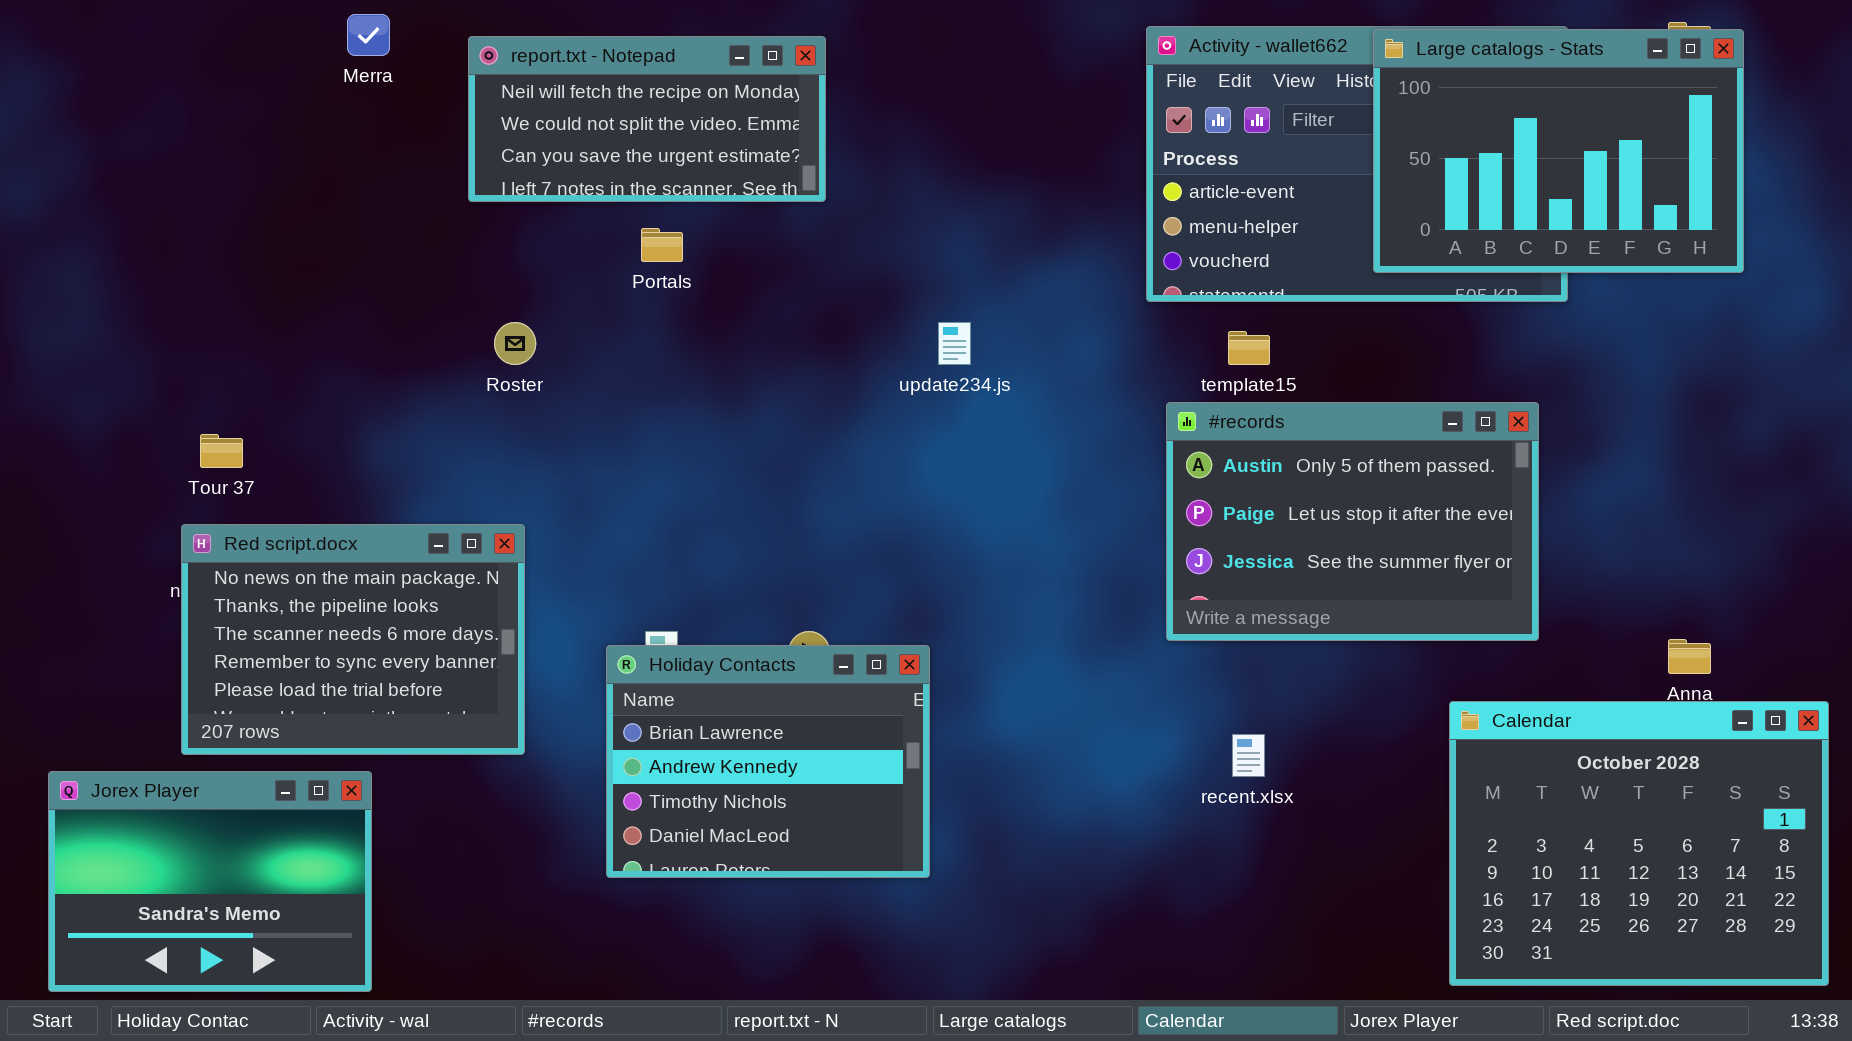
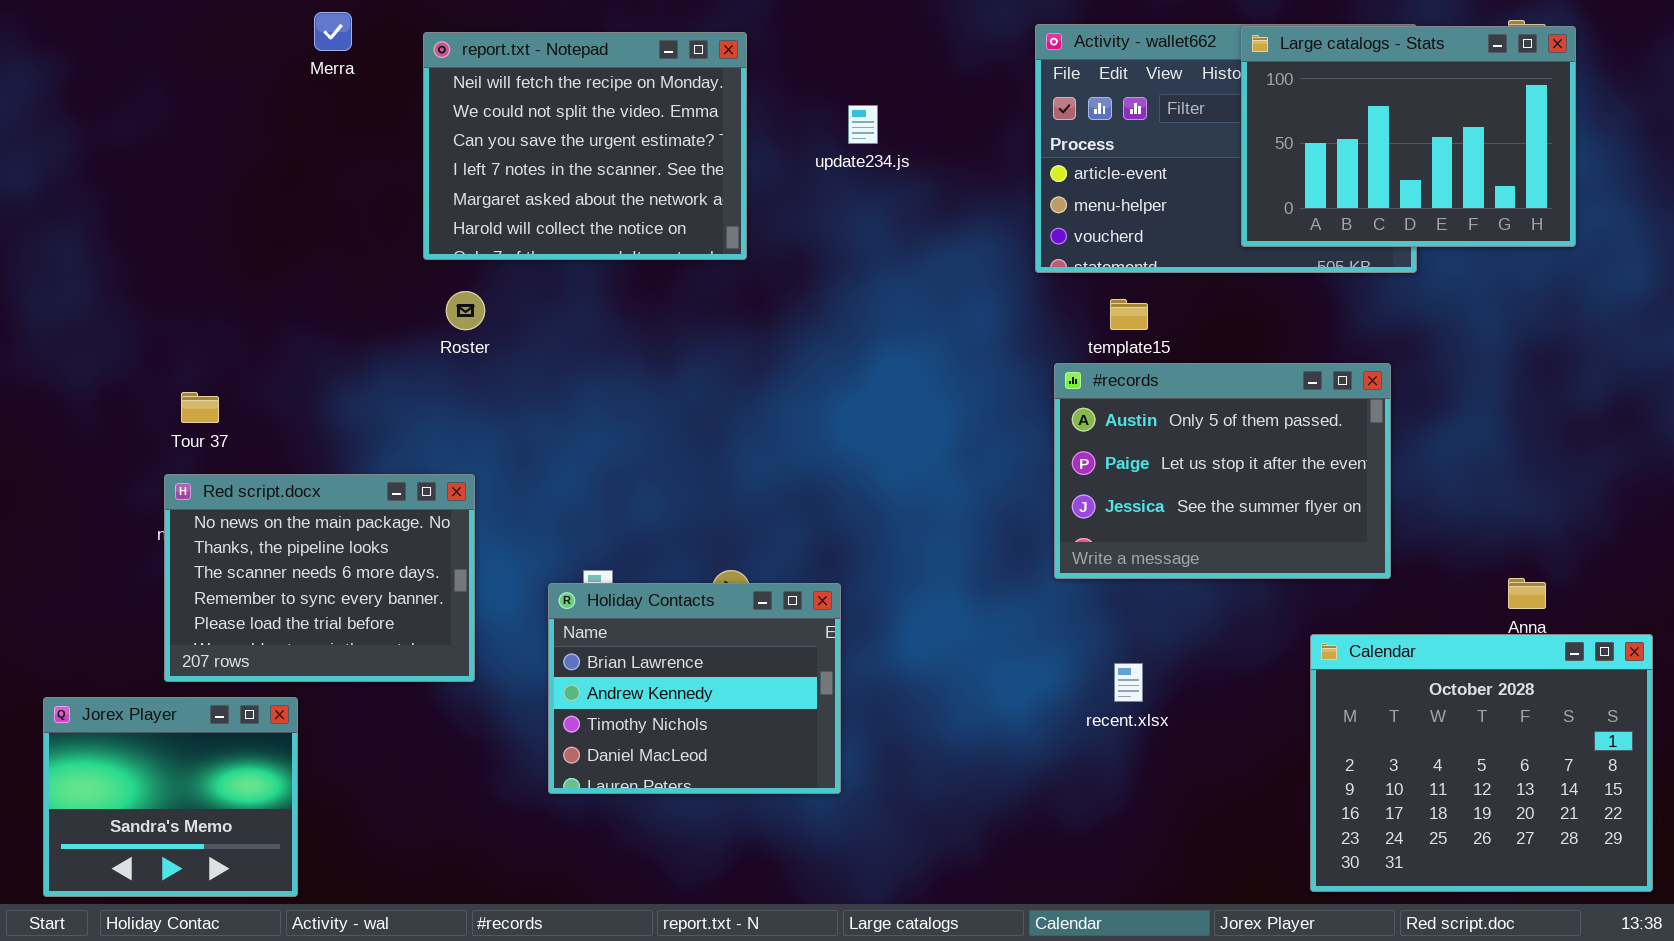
report.txt - Notepad: [468,36,826,202] -> [423,32,747,260], resized
update234.js: [938,322,971,365] -> [848,105,878,144], moved
Jorex Player: [48,771,372,992] -> [43,697,298,897], resized

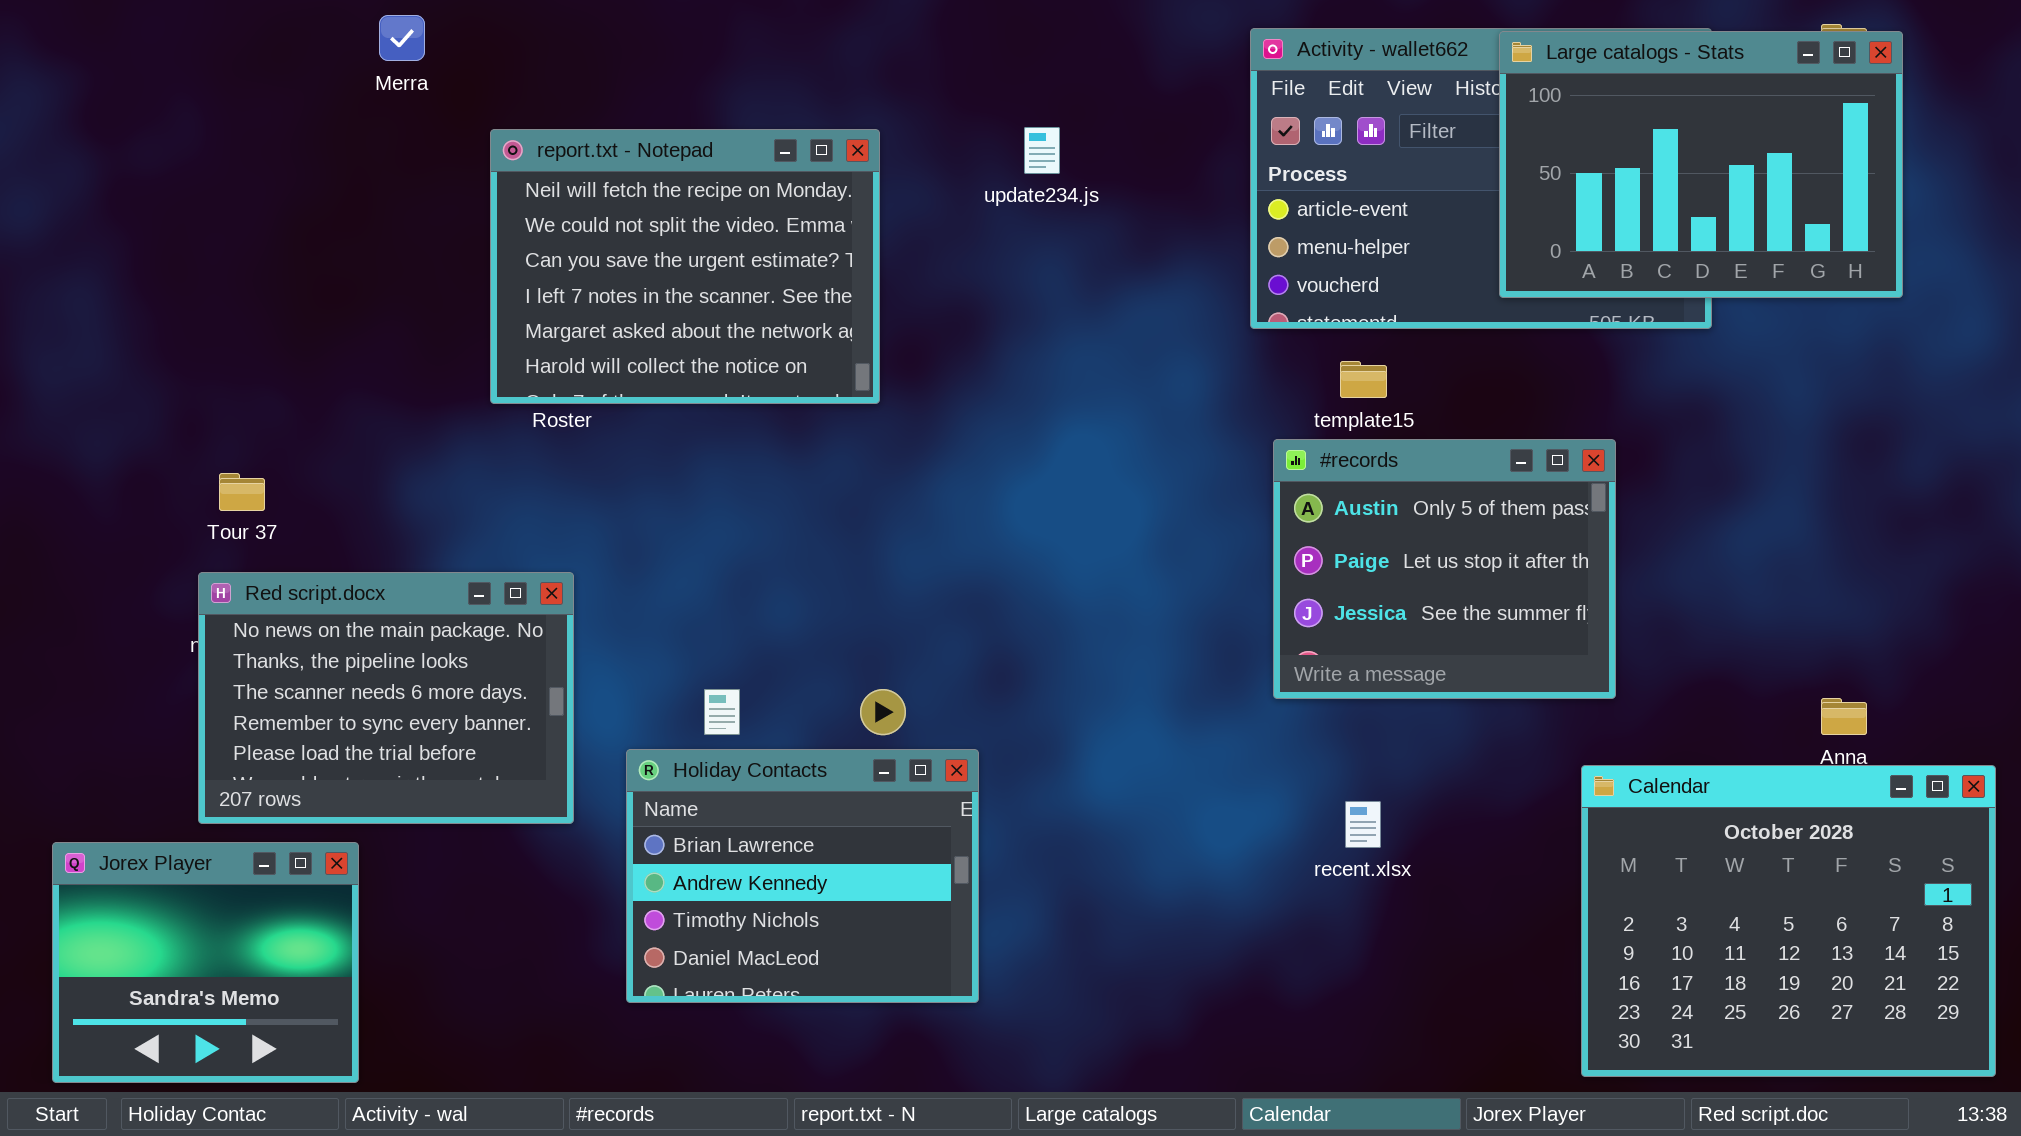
report.txt - Notepad: [423,32,747,260] -> [490,129,880,404], moved
#records: [1054,363,1391,579] -> [1273,439,1616,699], resized
Holiday Contacts: [548,583,841,794] -> [626,749,979,1003], moved

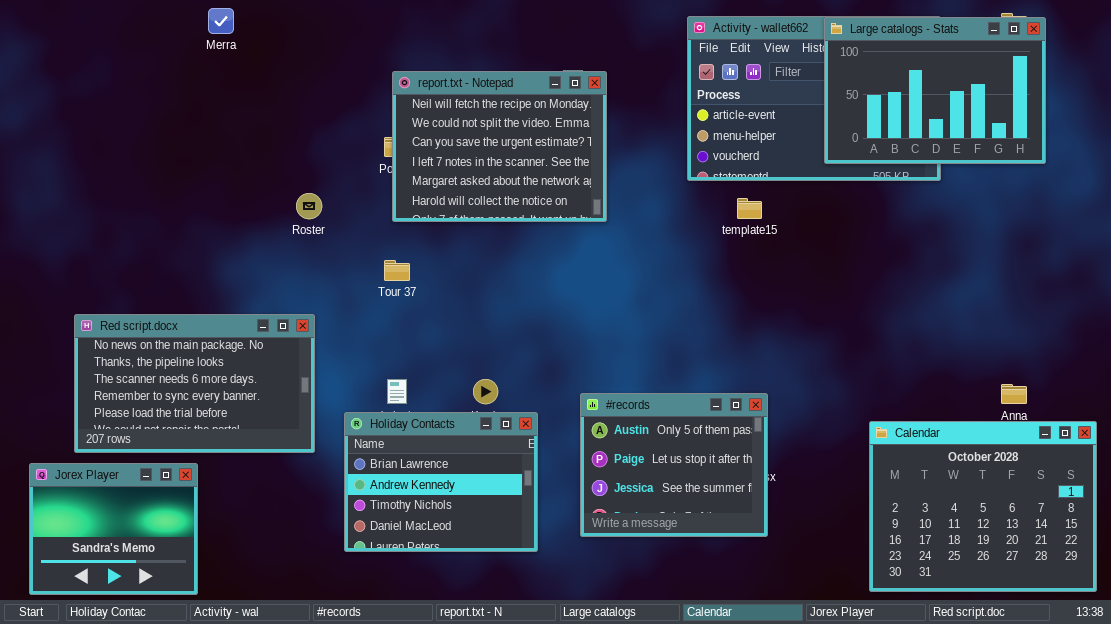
report.txt - Notepad: [490,129,880,404] -> [392,71,607,222], moved
#records: [1273,439,1616,699] -> [580,393,768,537], moved
Tour 37: [219,473,265,511] -> [384,260,410,281], moved
Red script.docx: [198,572,574,824] -> [74,314,315,453], resized

